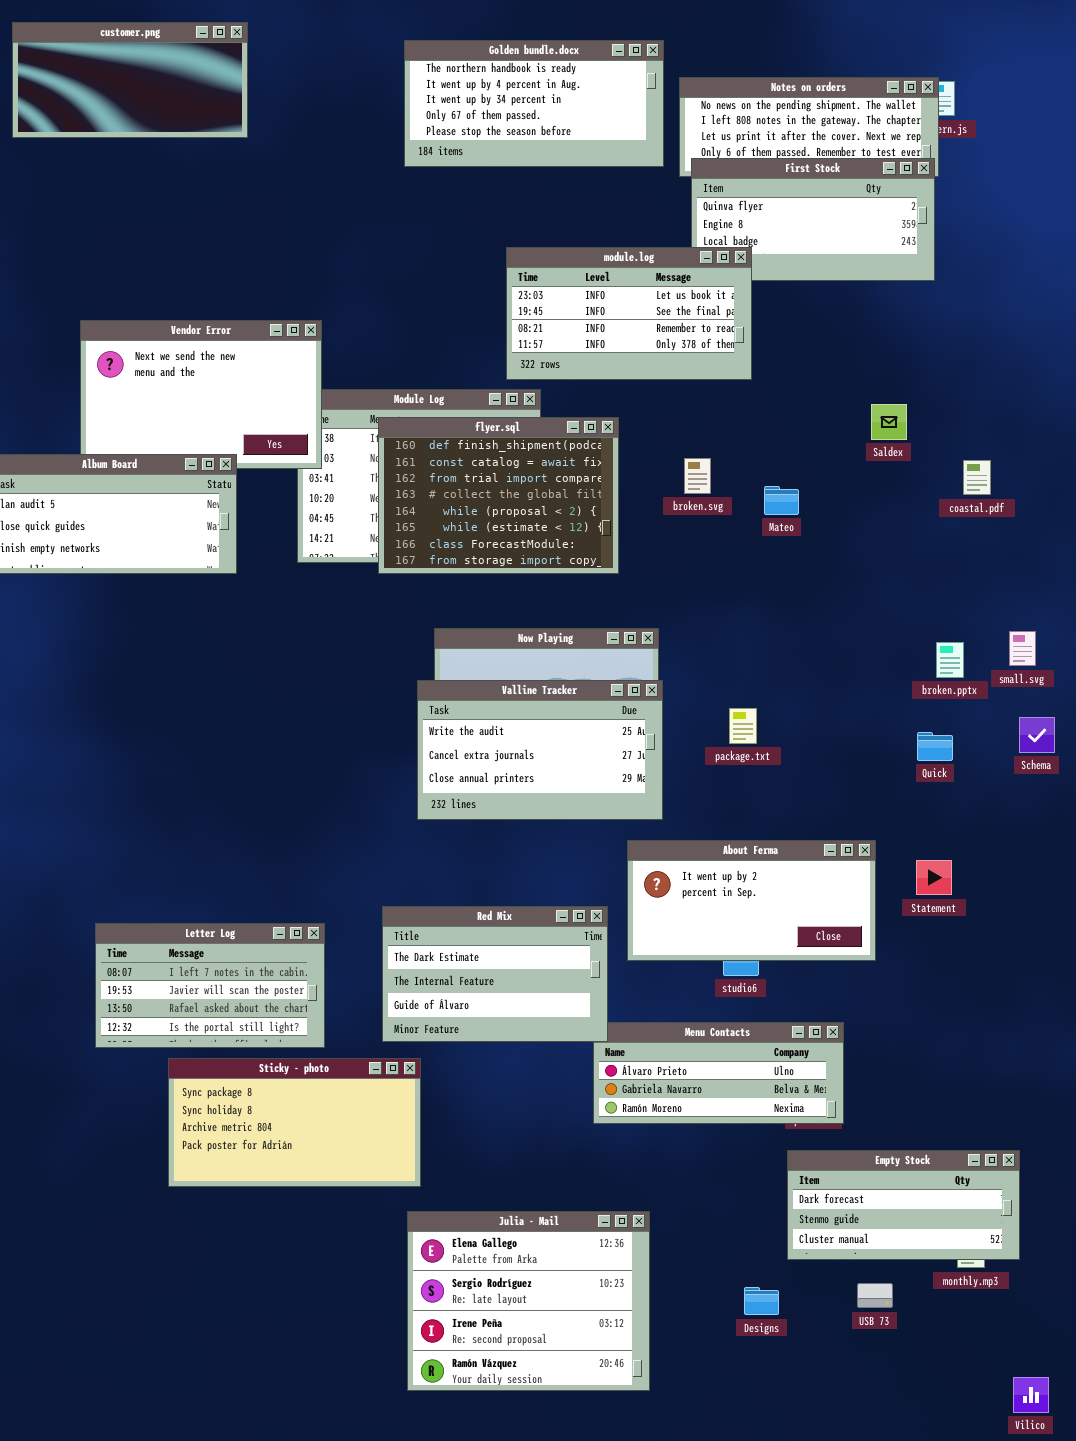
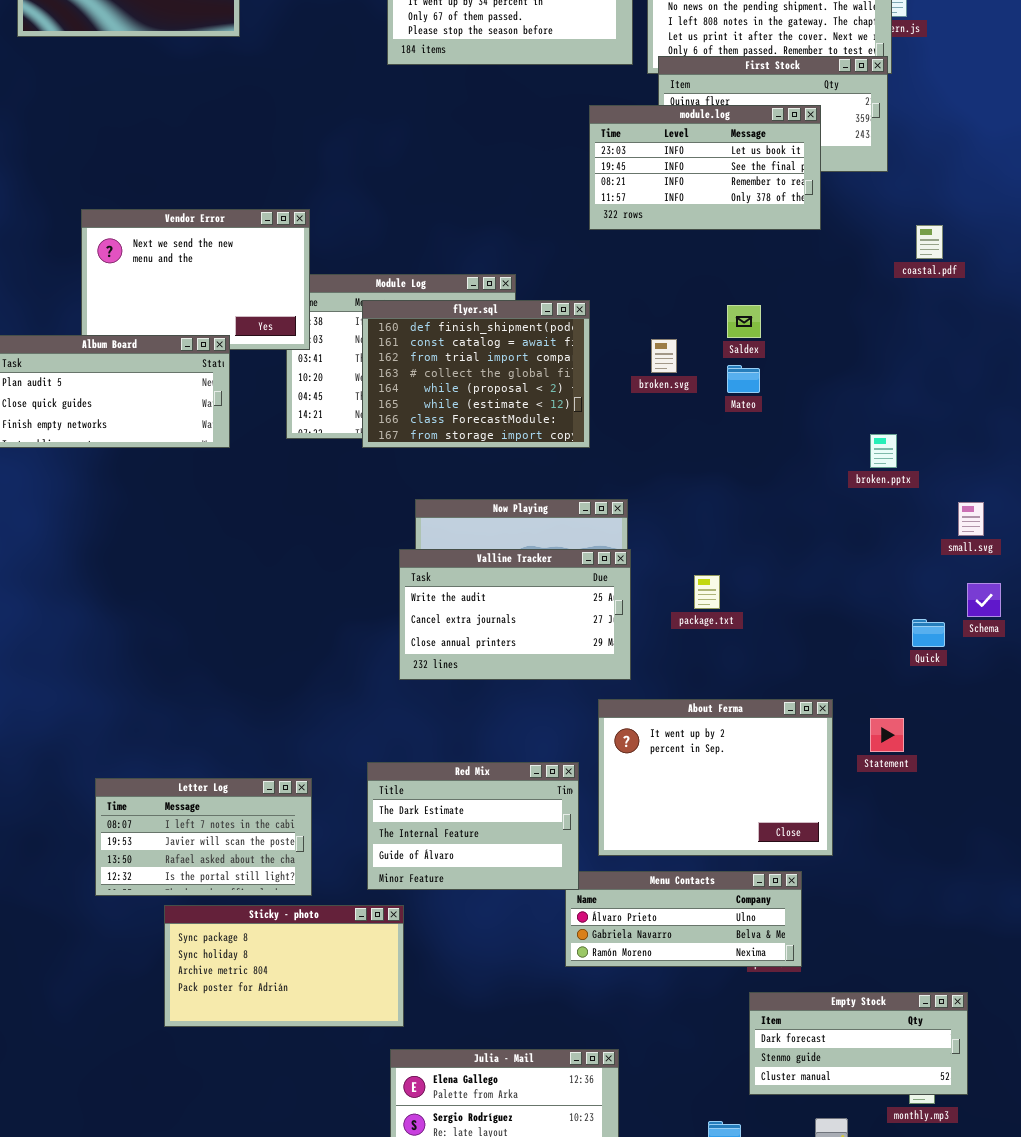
module.log: [506,247,752,380] -> [589,105,821,230], moved
Saldex: [871,404,907,440] -> [727,305,761,338], moved
coastal.pdf: [963,460,991,495] -> [916,225,943,259], moved
broken.pptx: [936,642,964,678] -> [870,434,897,468], moved
Quick: [917,732,953,761] -> [912,619,945,647], moved
About Ferma: [627,840,876,961] -> [598,699,833,856], resized

